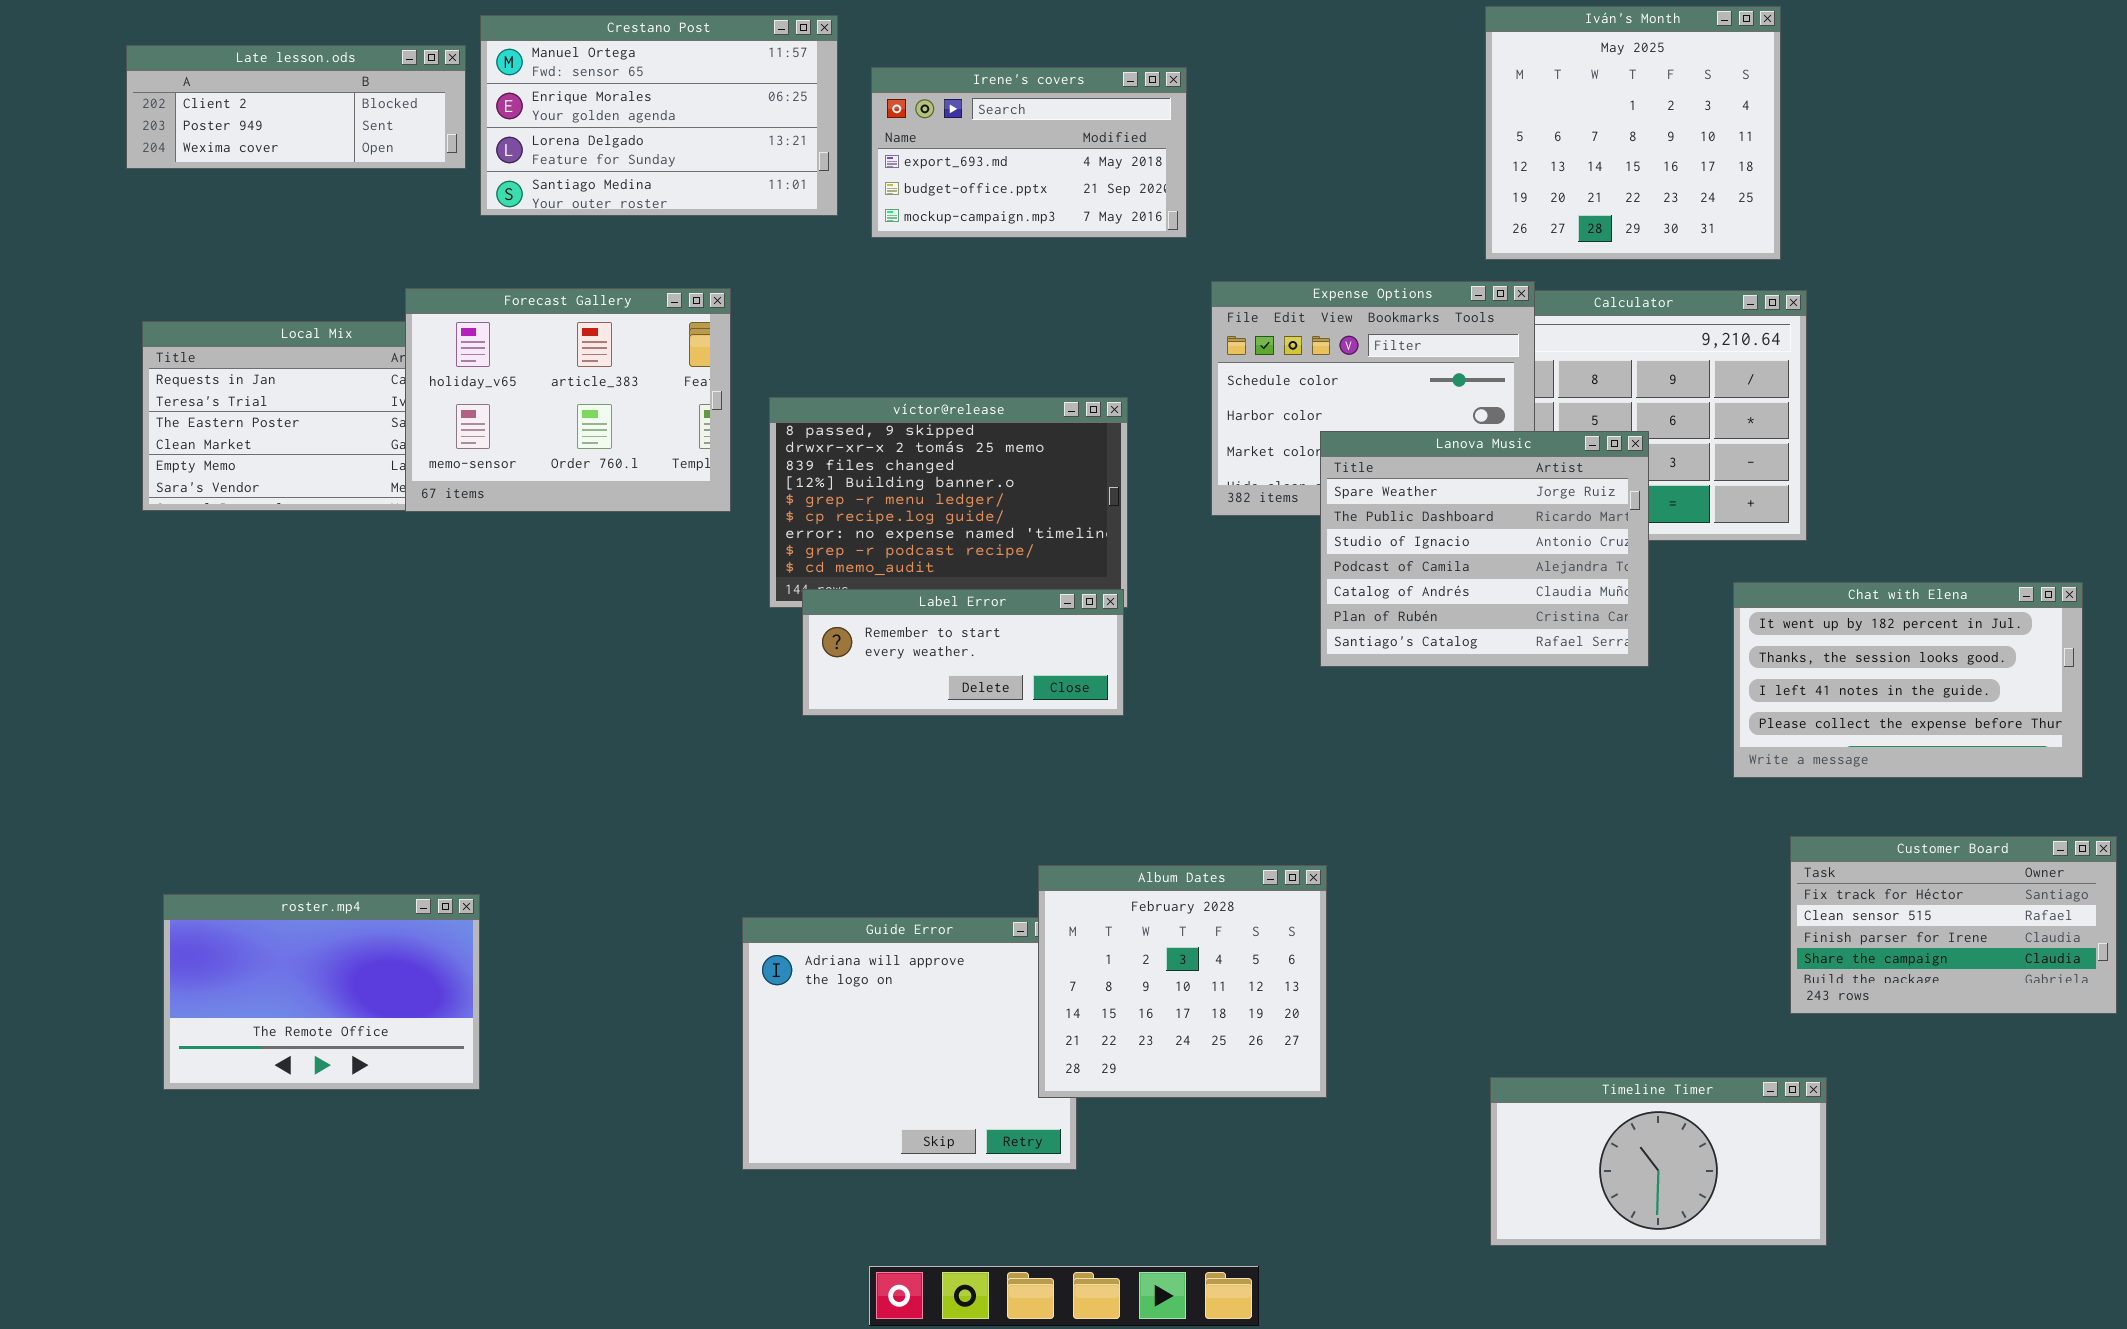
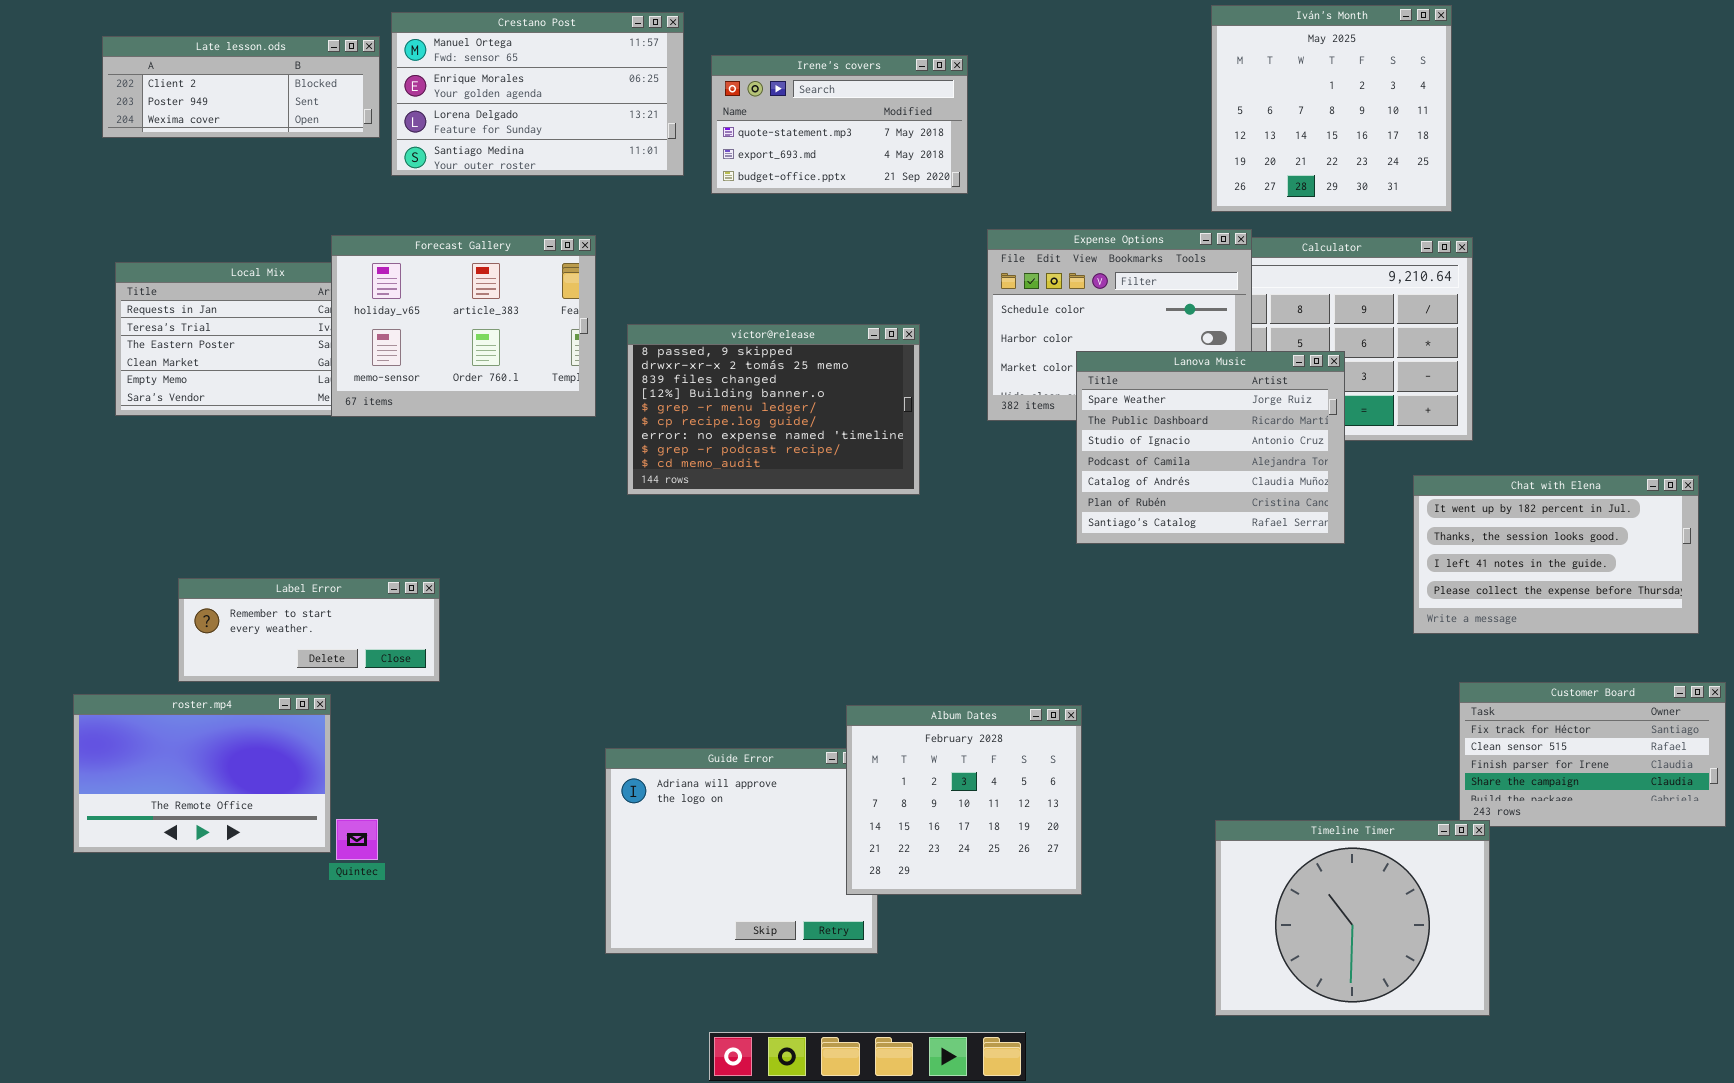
Irene's covers: [871,67,1187,238] -> [711,55,968,194], scrolled up 1 row
Label Error: [802,589,1124,716] -> [178,578,440,682], moved
roster.mp4: [163,894,480,1090] -> [73,694,331,853], moved
Timeline Timer: [1490,1077,1827,1246] -> [1215,820,1490,1016], resized

